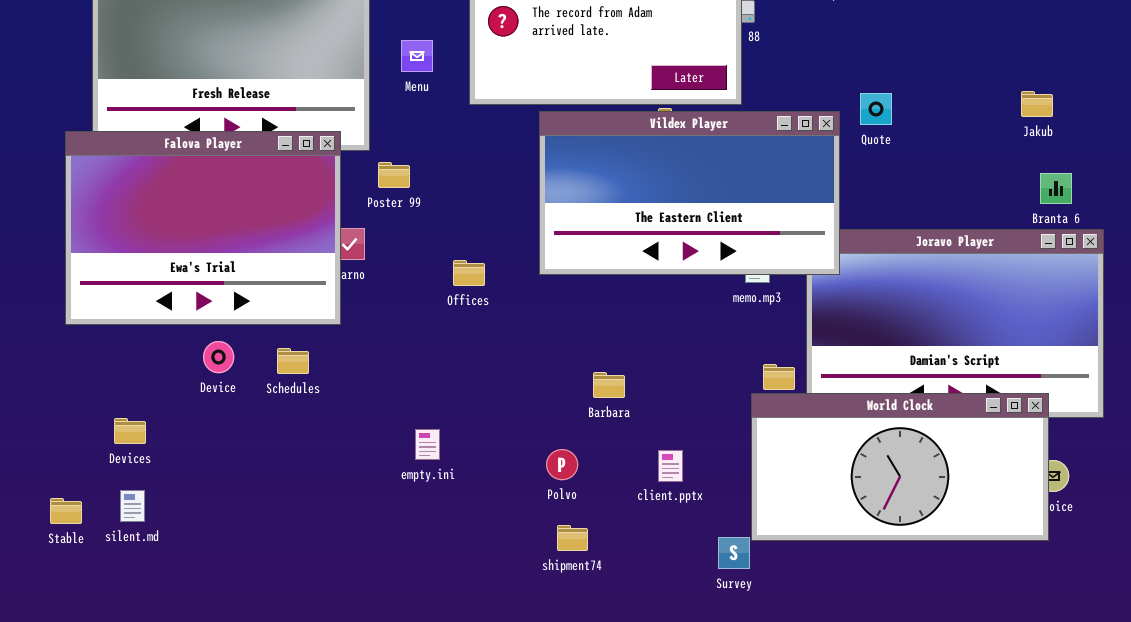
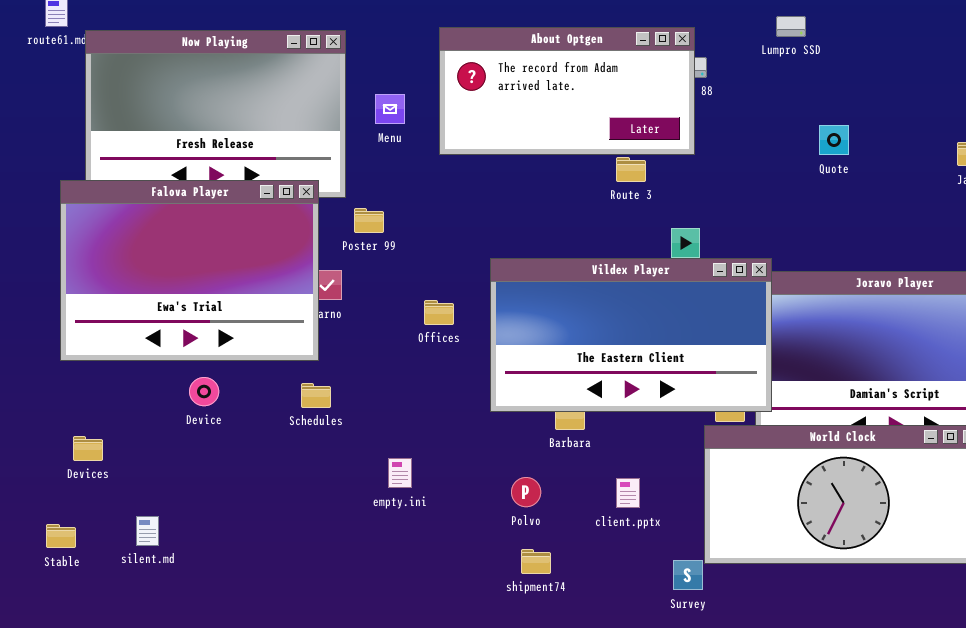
Quote: [860,93,892,125] -> [819,125,849,155], moved
Vildex Player: [539,111,840,275] -> [490,258,772,412], moved
Schedules: [277,348,309,374] -> [301,383,331,408], moved
Devices: [114,418,146,444] -> [73,436,103,461], moved
silent.md: [120,490,145,522] -> [136,516,159,546], moved

